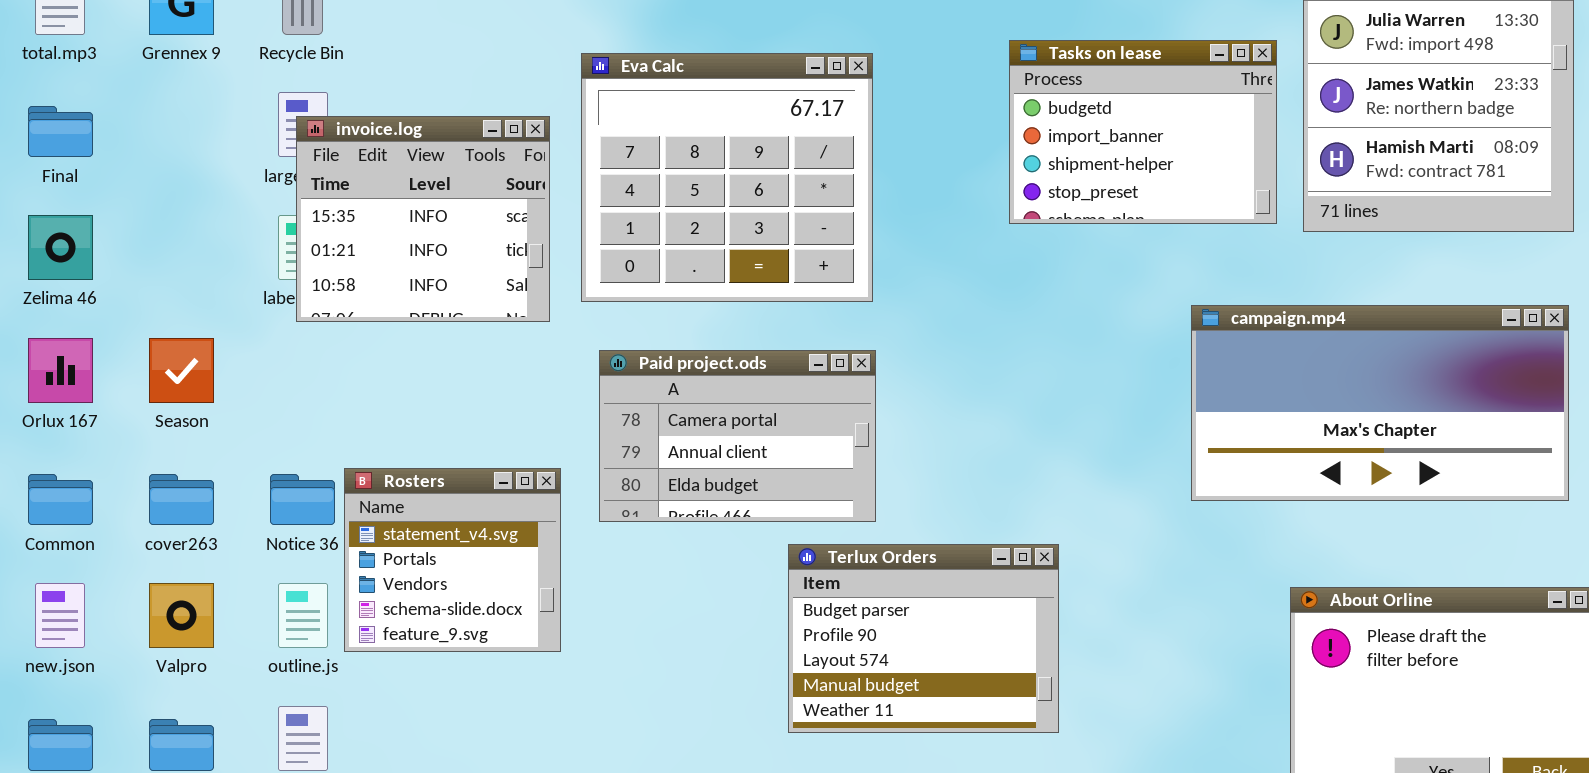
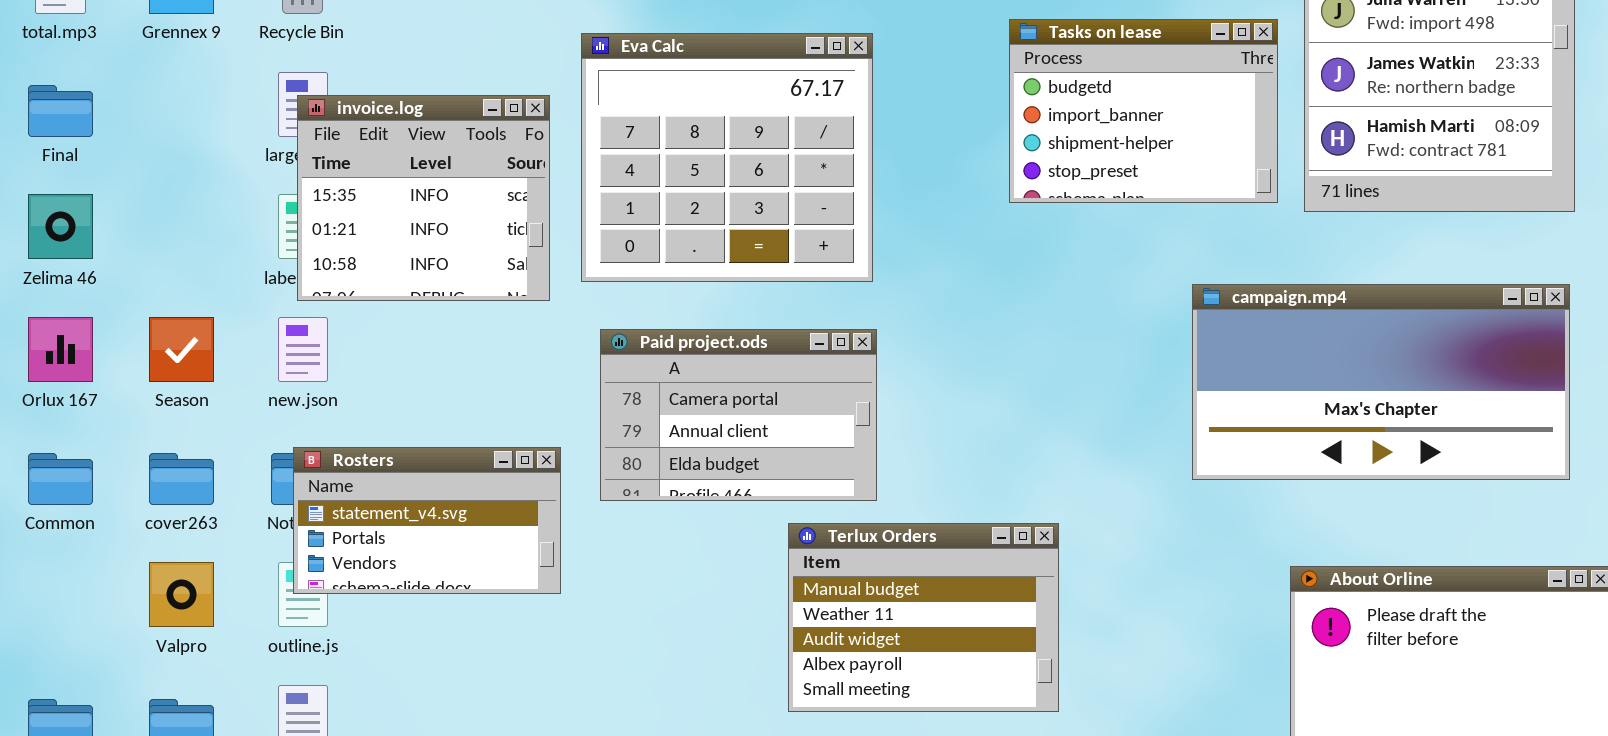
Rosters: [344,468,561,652] -> [293,447,561,594], resized
Terlux Orders: [788,544,1059,733] -> [788,523,1059,712], scrolled down 3 rows
new.json: [35,583,85,648] -> [278,317,328,382], moved

